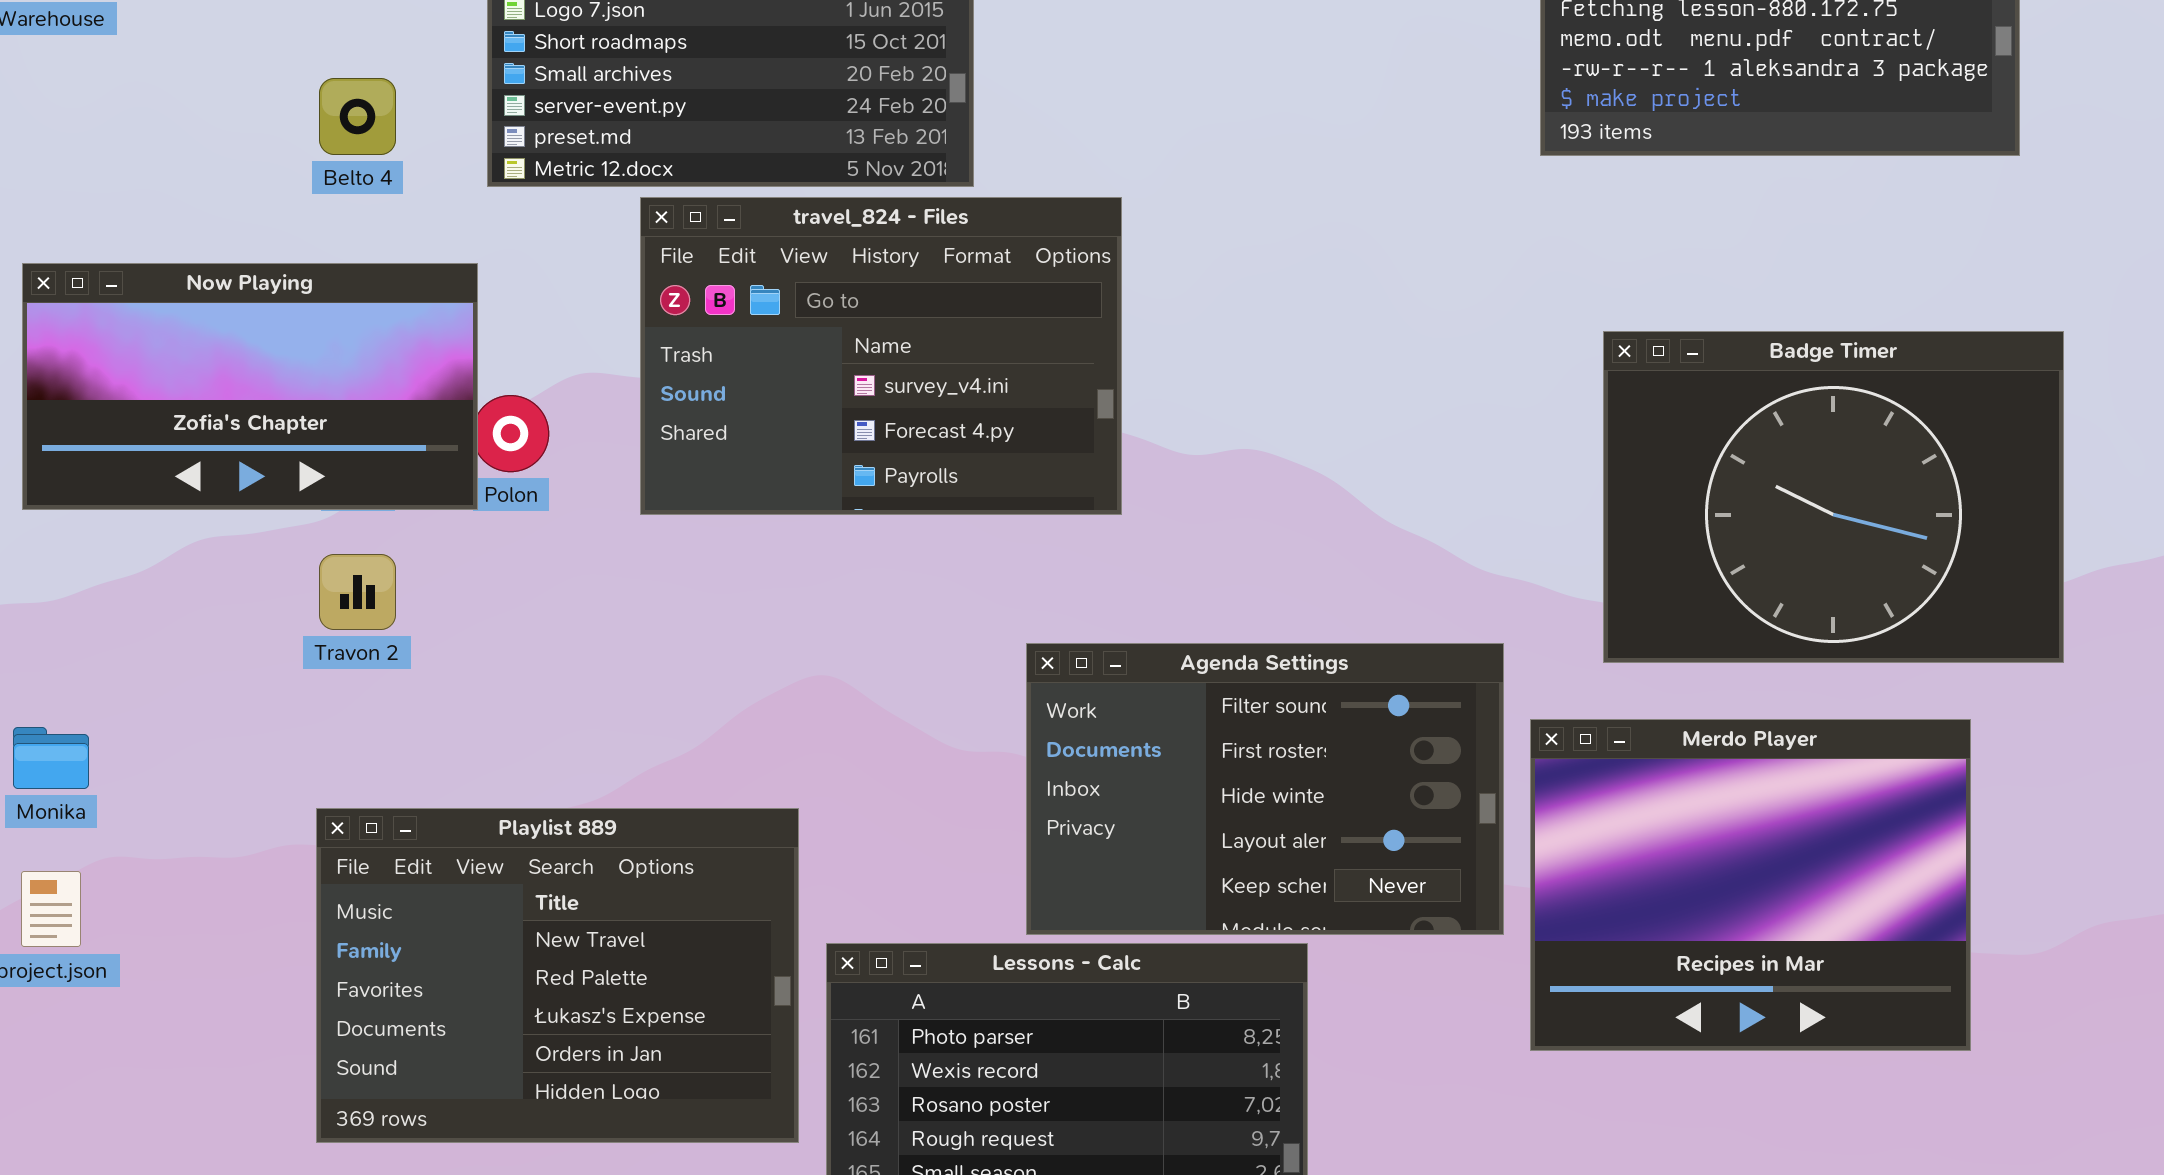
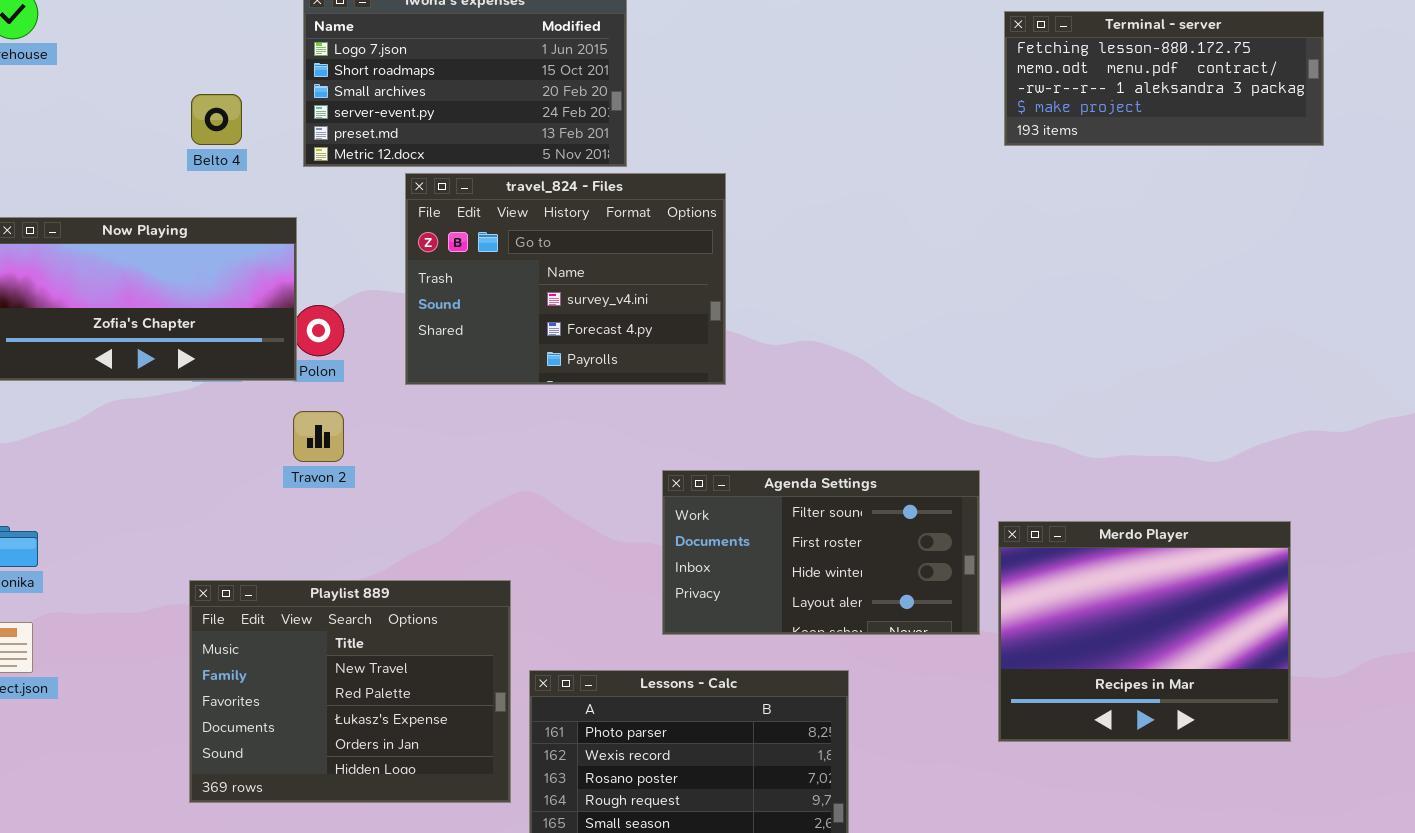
Badge Timer: [1603,331,2064,663] -> none, closed
Travon 2: [319,554,396,630] -> [293,411,344,462], moved
Agenda Settings: [1026,643,1504,935] -> [662,470,980,635], resized

